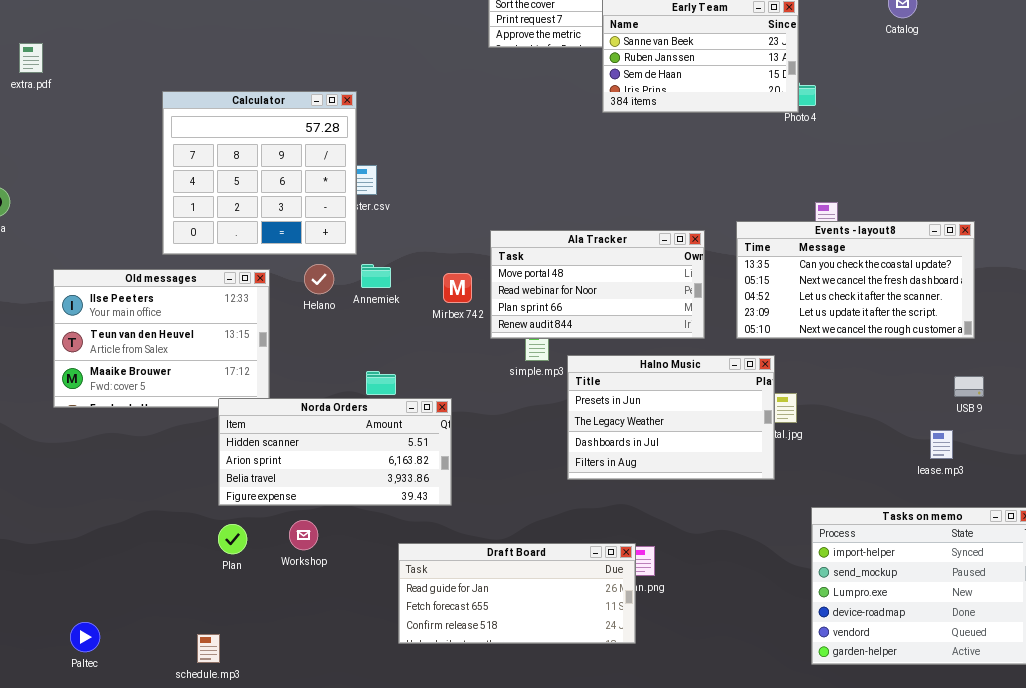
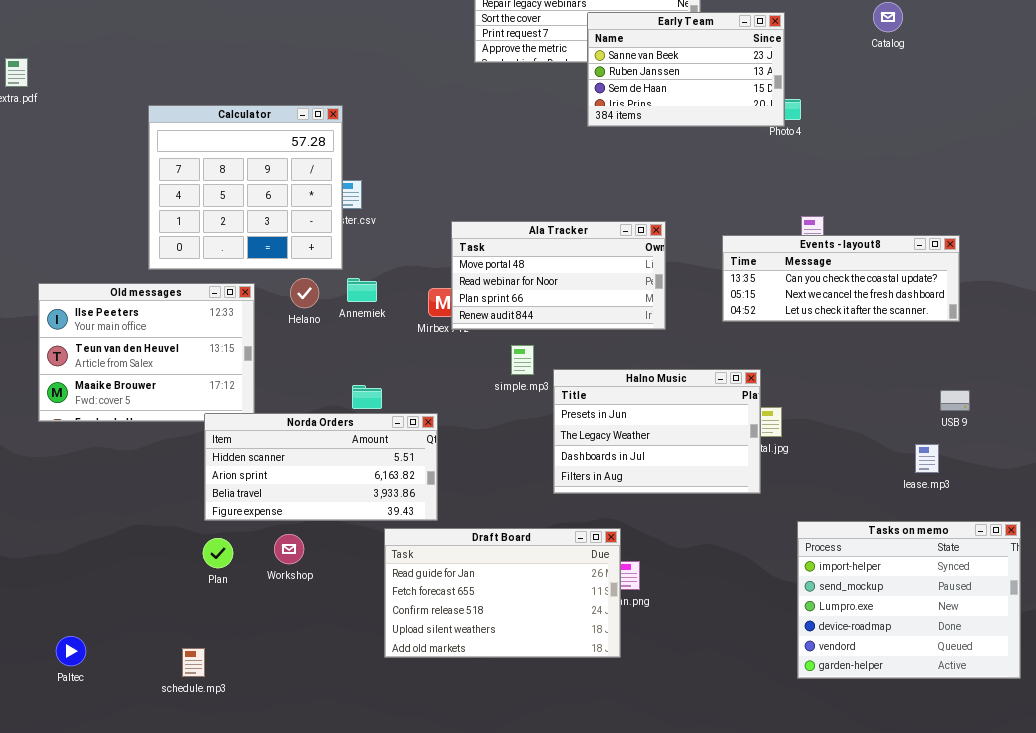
Events - layout8: [736,221,975,339] -> [722,235,960,322], resized
Ala Tracker: [490,230,705,339] -> [451,221,666,330], moved
Draft Board: [398,543,636,644] -> [384,528,621,658], resized

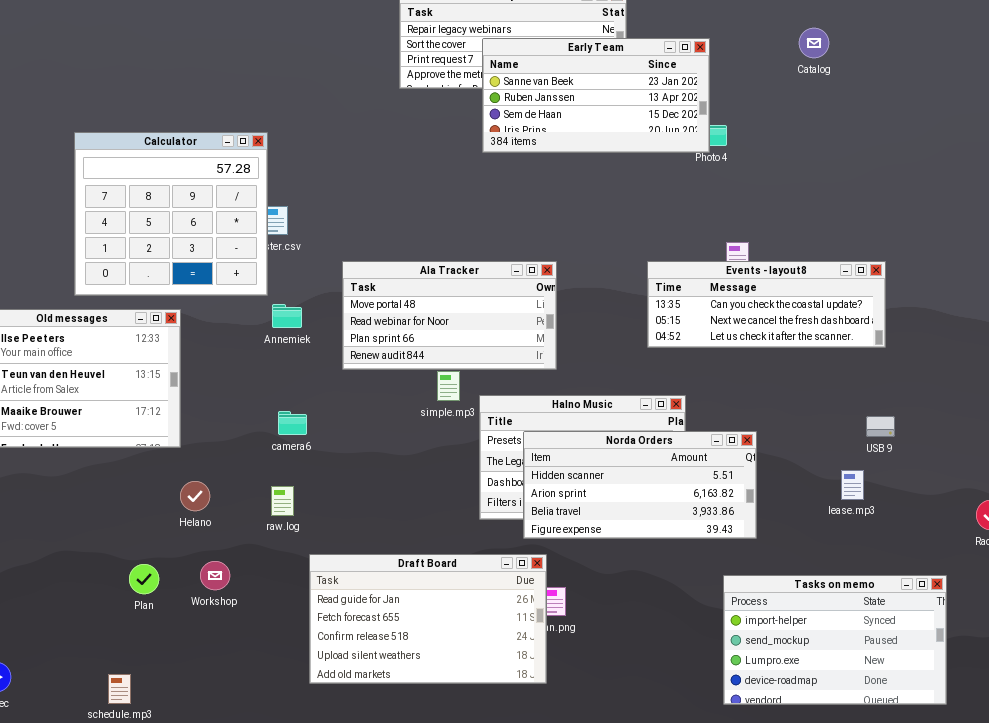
Early Team: [587,12,785,127] -> [482,38,710,153], resized
Ala Tracker: [451,221,666,330] -> [342,261,557,370], moved
Helano: [290,278,319,308] -> [180,481,210,511], moved
Norda Orders: [204,413,438,521] -> [523,431,757,539], moved
Tasks on memo: [797,521,1021,679] -> [723,575,947,705], resized

